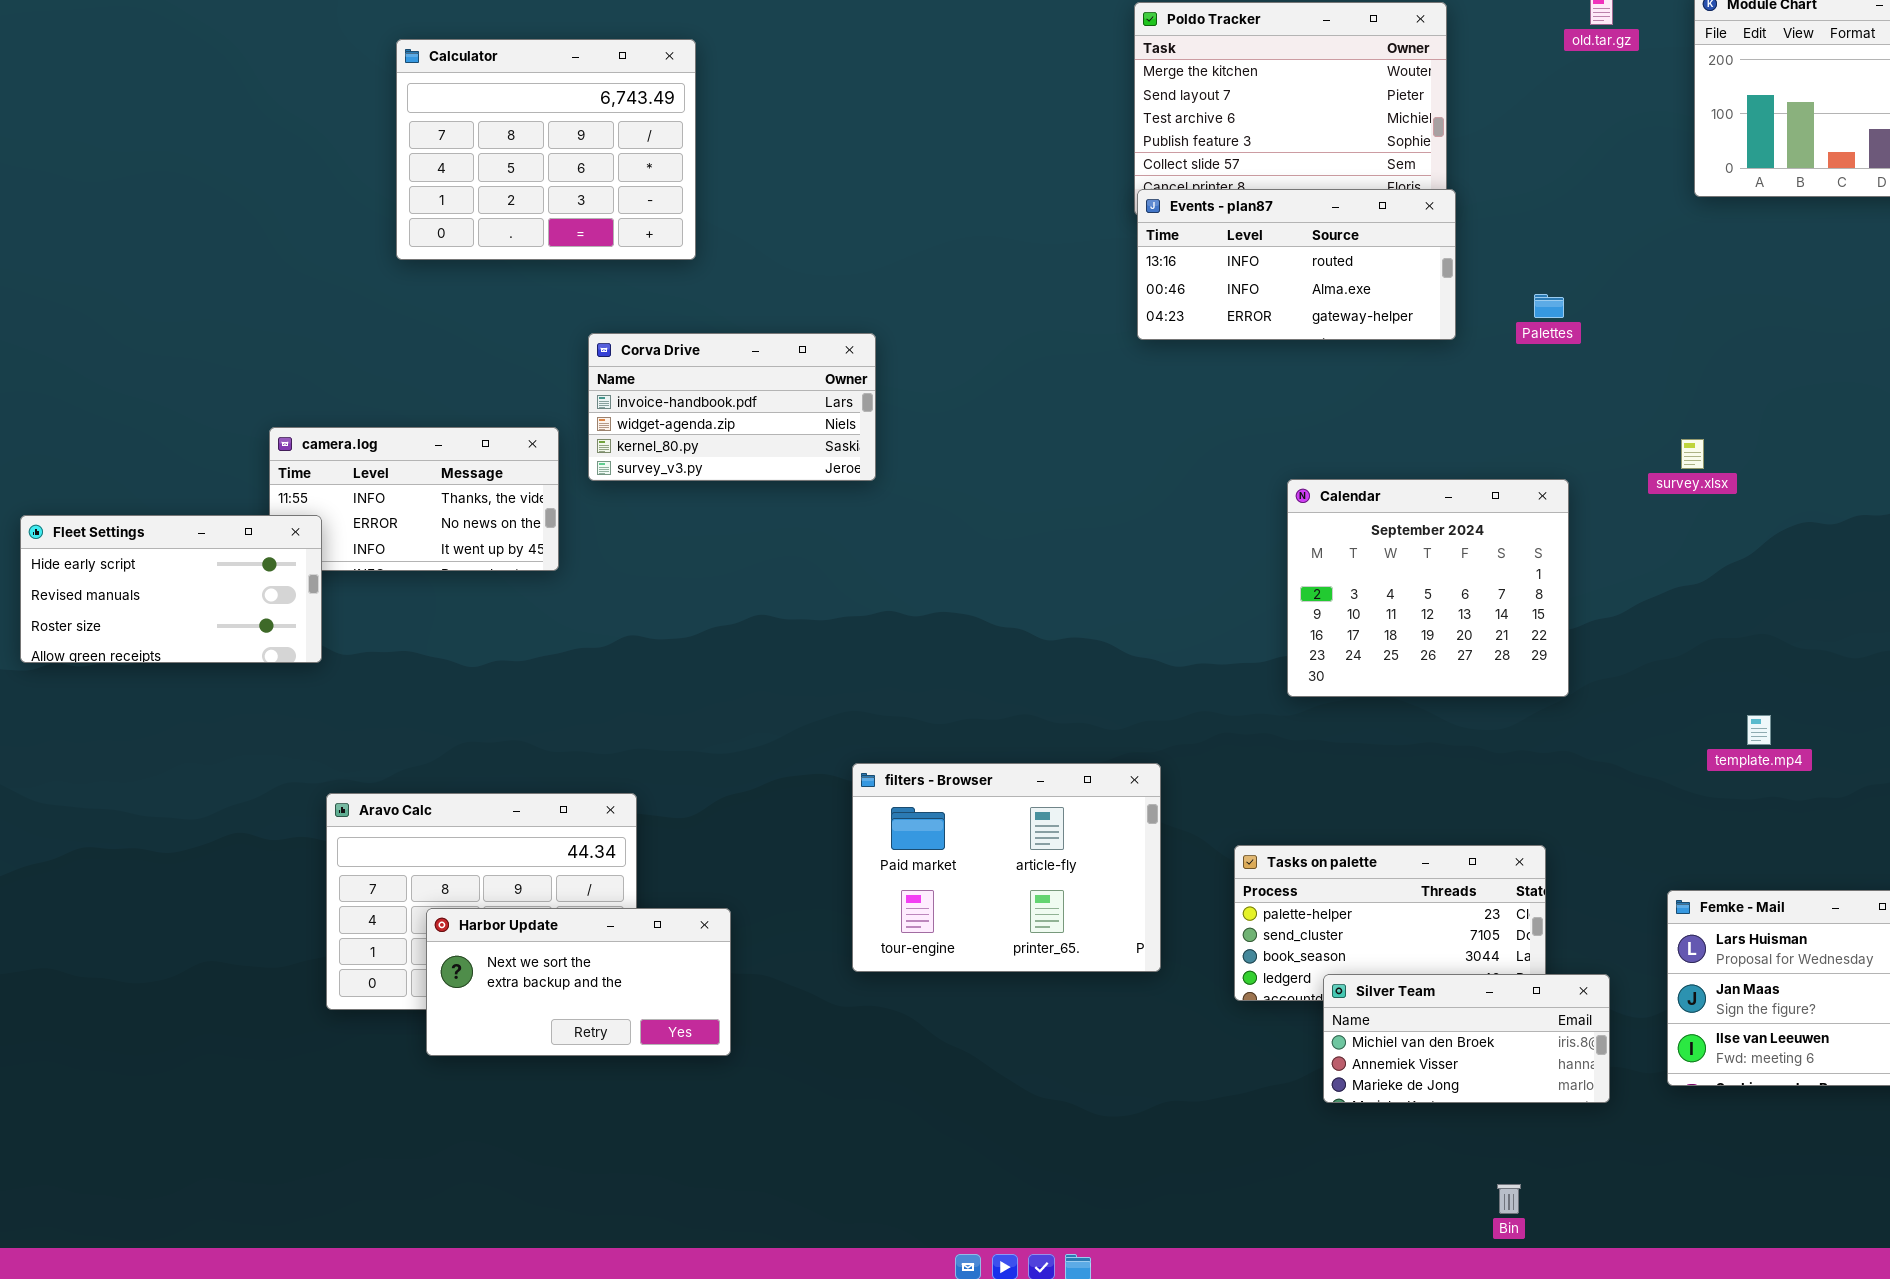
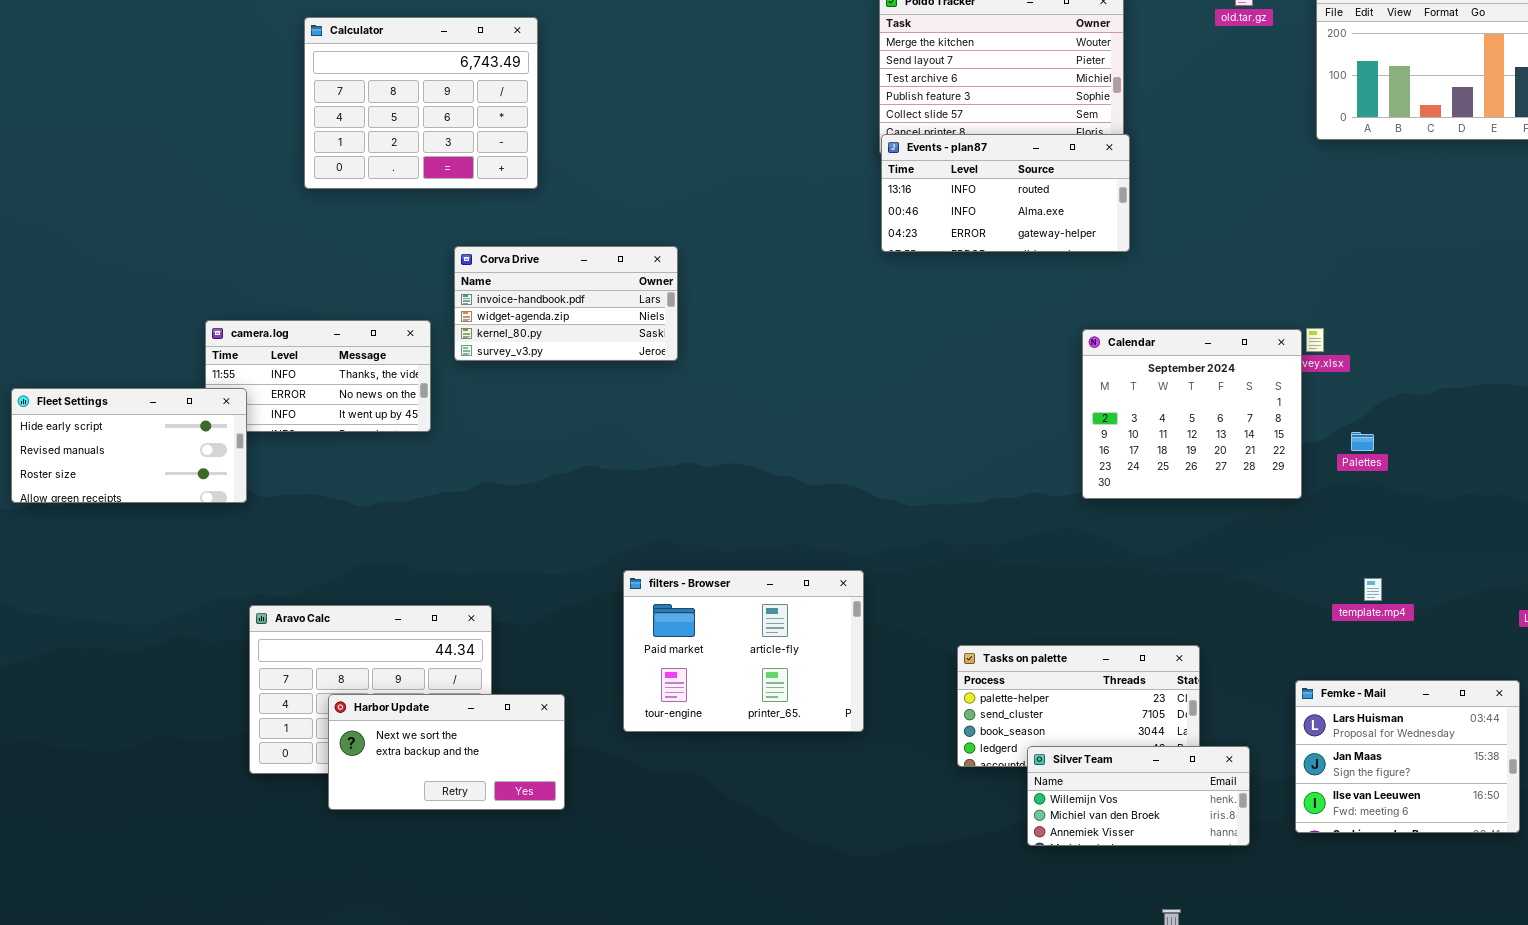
Palettes: [1534,294,1564,318] -> [1351,432,1374,451], moved
Calendar: [1287,479,1569,697] -> [1082,329,1302,499], moved
template.mp4: [1747,715,1771,745] -> [1364,578,1382,601], moved
filters - Browser: [852,763,1161,972] -> [623,570,864,732], moved
Silver Team: [1323,974,1610,1103] -> [1027,746,1250,846], scrolled up 1 row

